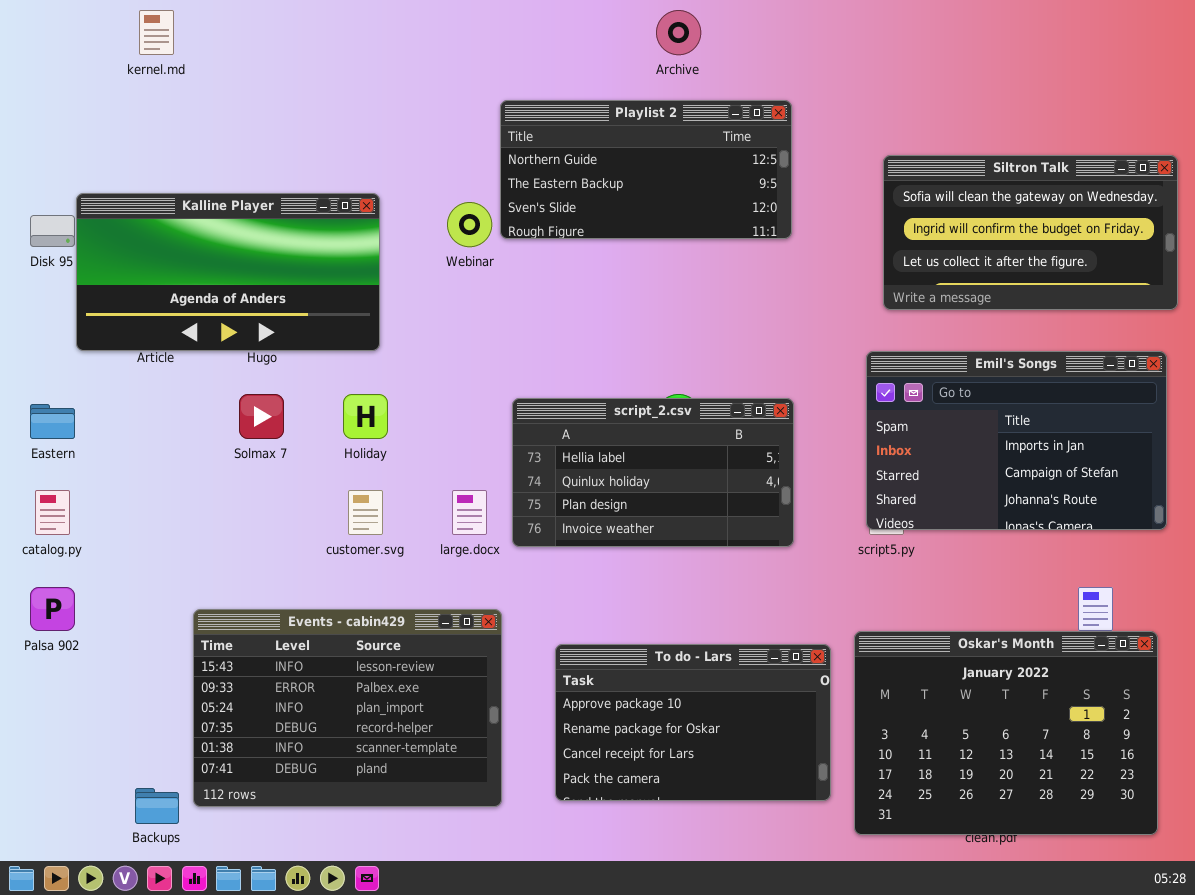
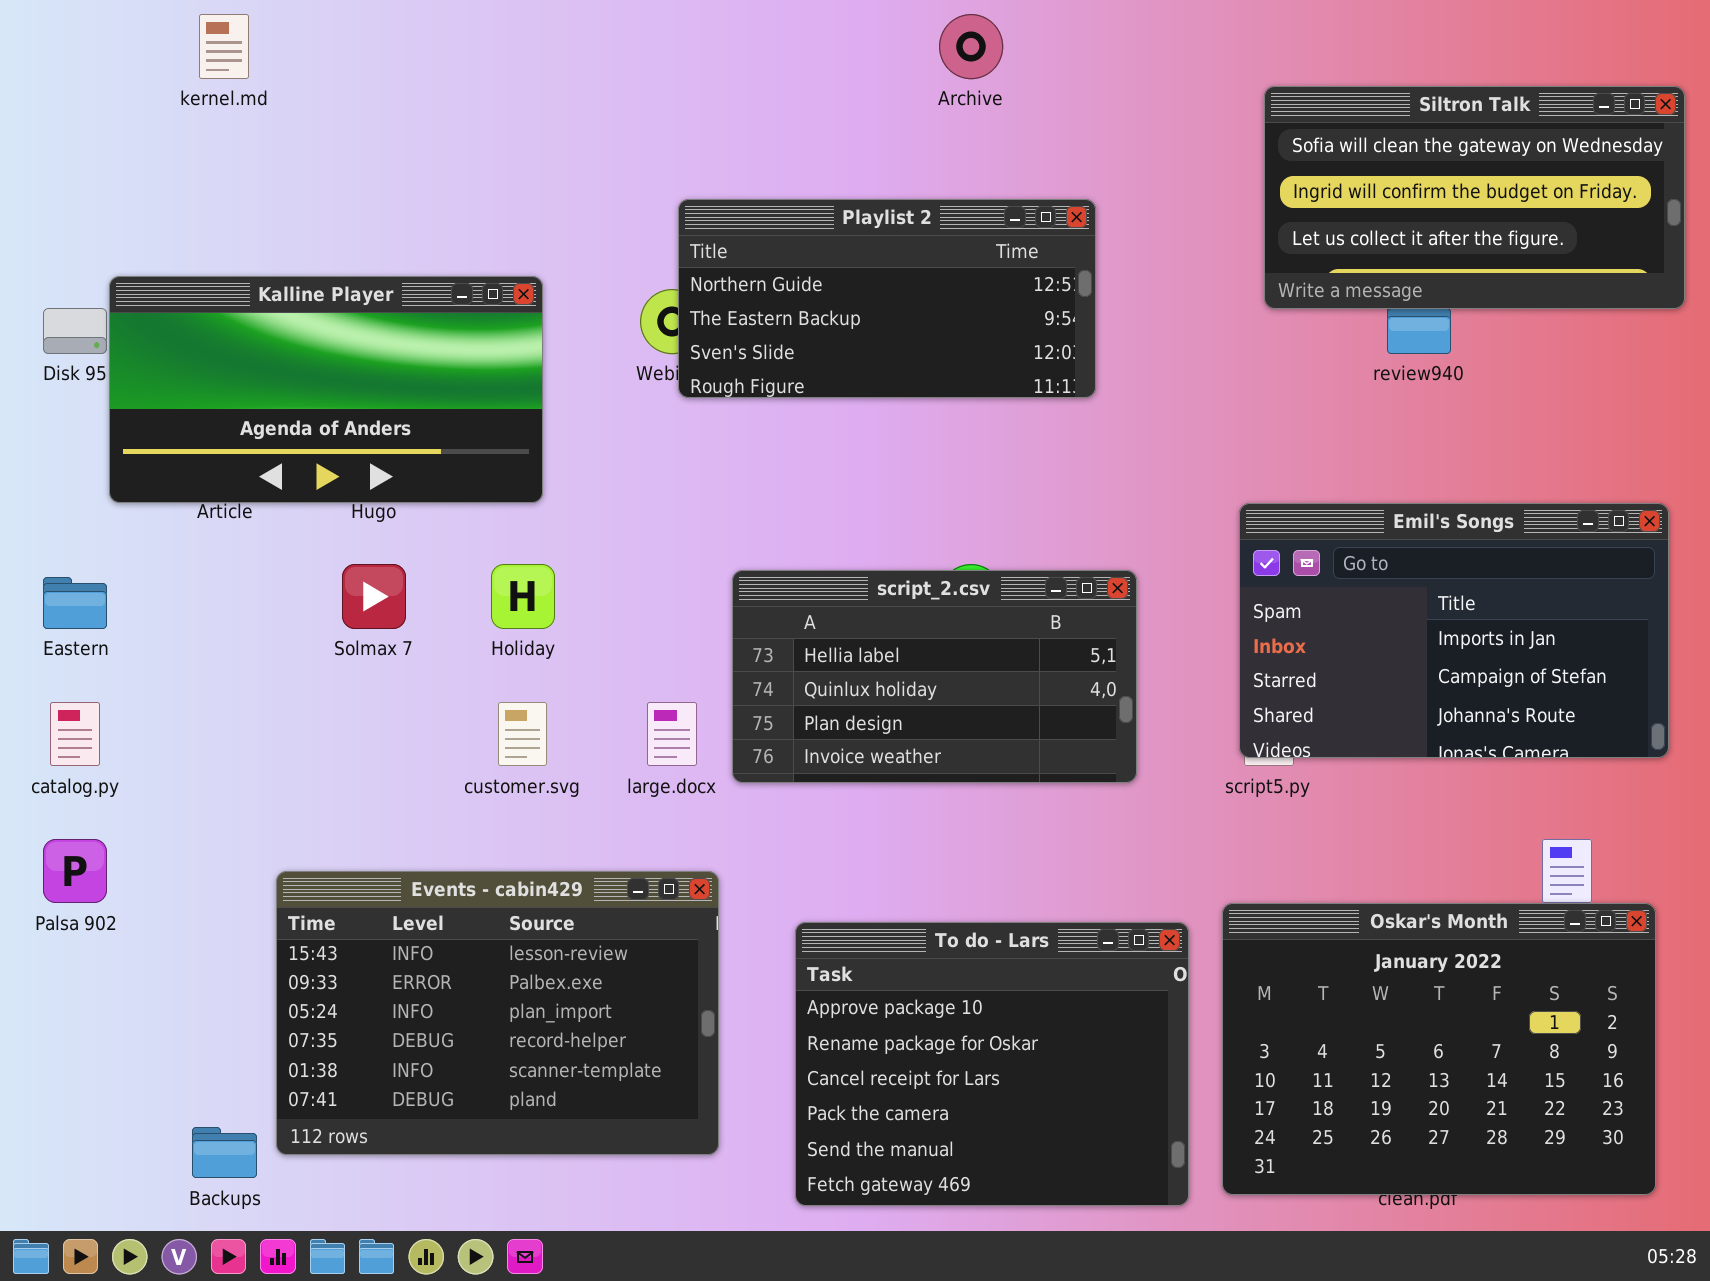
Playlist 2: [500,100,792,239] -> [678,199,1096,398], moved
Siltron Talk: [883,155,1178,310] -> [1264,86,1685,309], moved
To do - Lars: [555,644,831,801] -> [795,922,1189,1206], resized

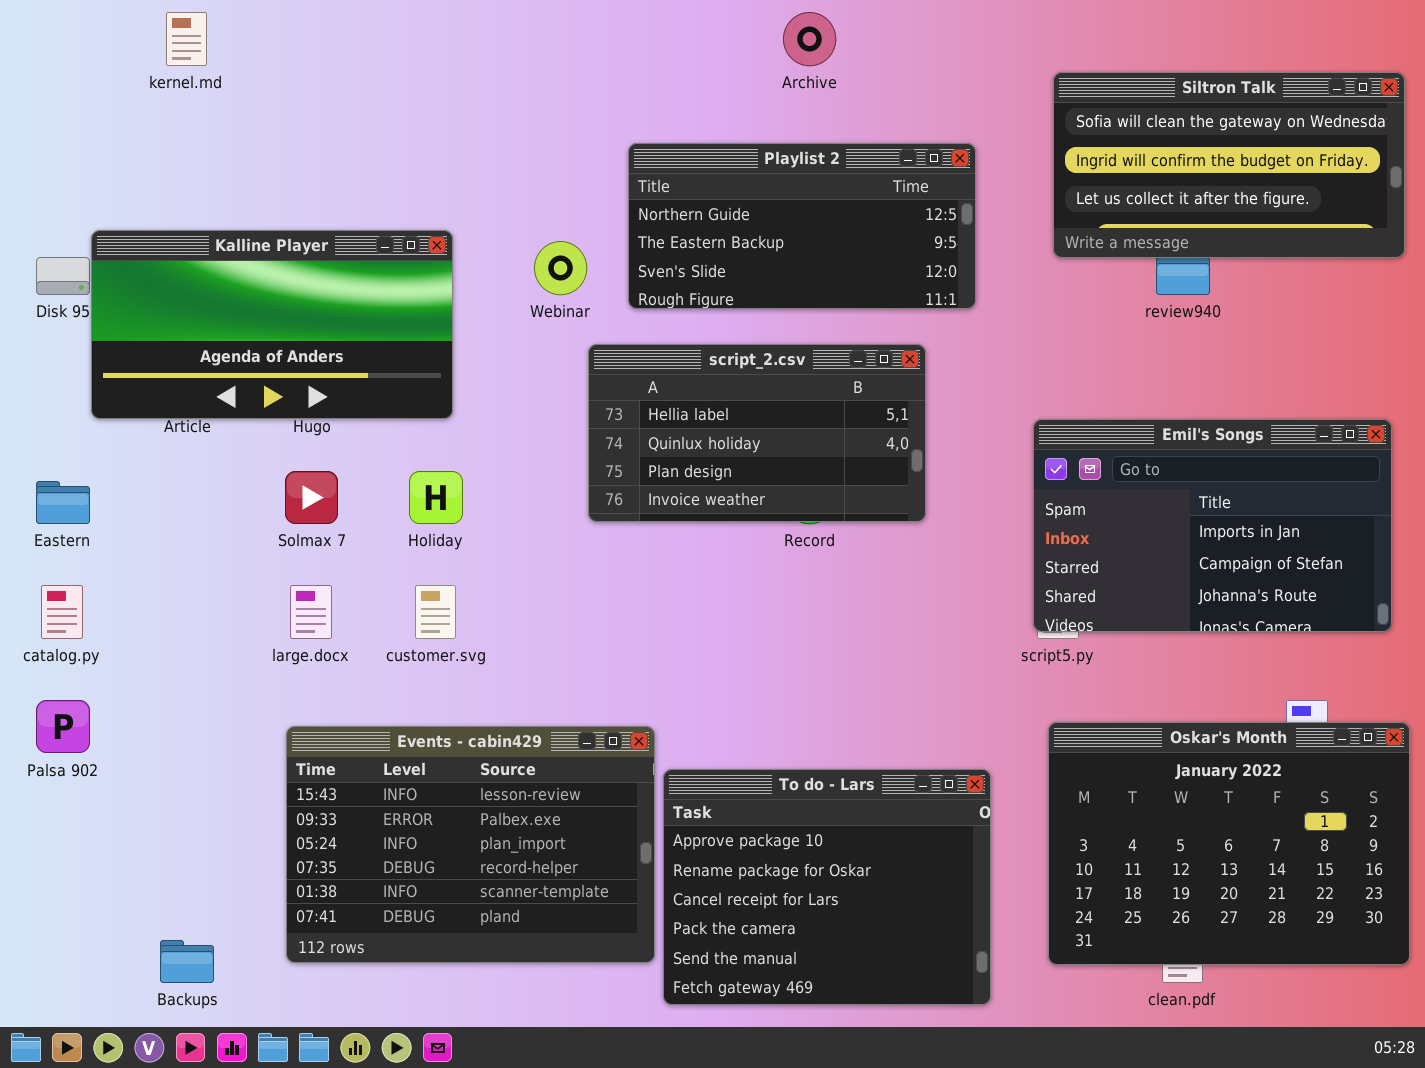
Playlist 2: [678,199,1096,398] -> [628,143,976,309], moved
script_2.csv: [732,570,1137,783] -> [588,344,926,522], moved
large.docx: [647,702,697,766] -> [290,585,332,639], moved
Events - cabin429: [276,871,719,1155] -> [286,726,655,963], moved
Oskar's Month: [1222,903,1656,1195] -> [1048,722,1410,965], moved

